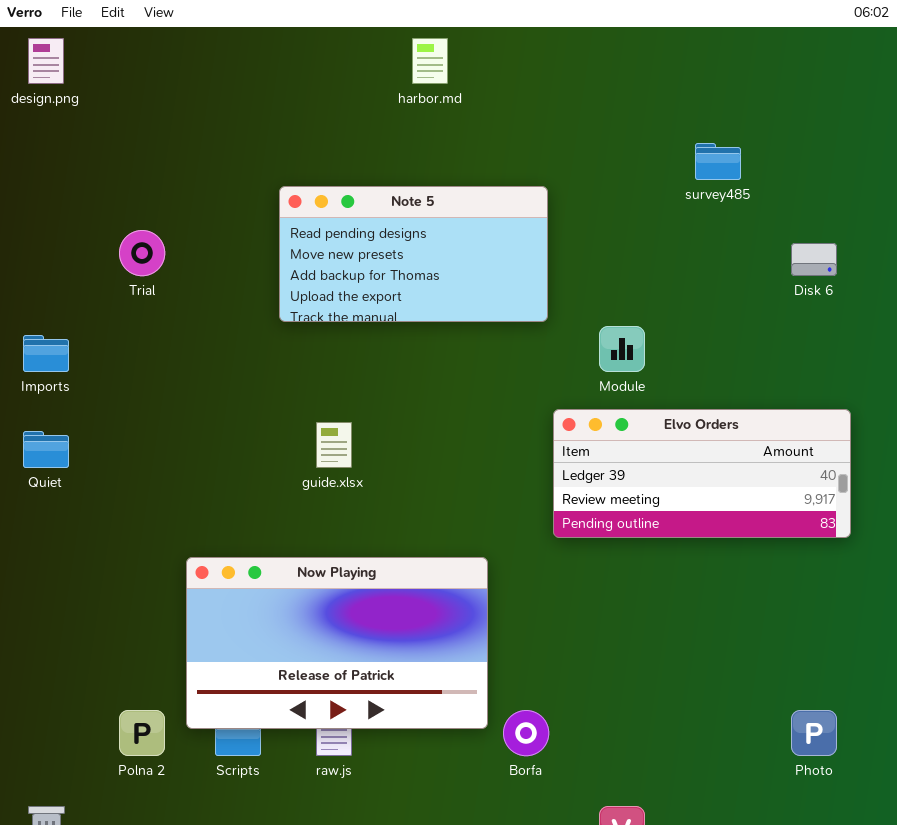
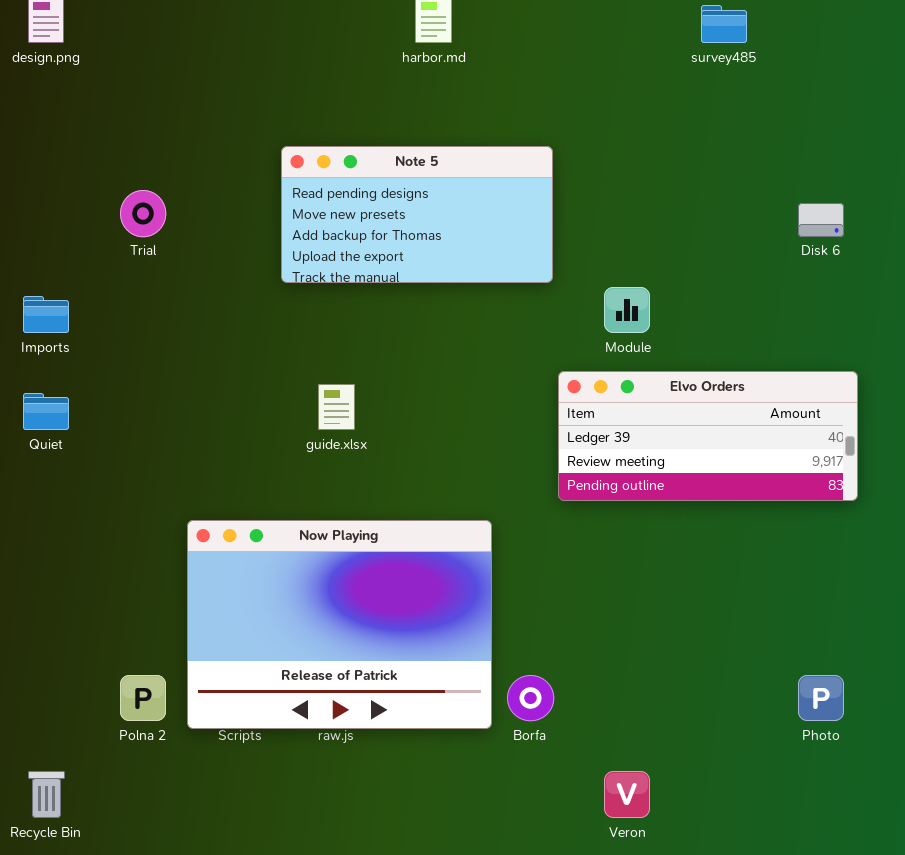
survey485: [695,143,741,180] -> [701,5,747,43], moved
Now Playing: [186,557,488,729] -> [187,520,492,729], resized

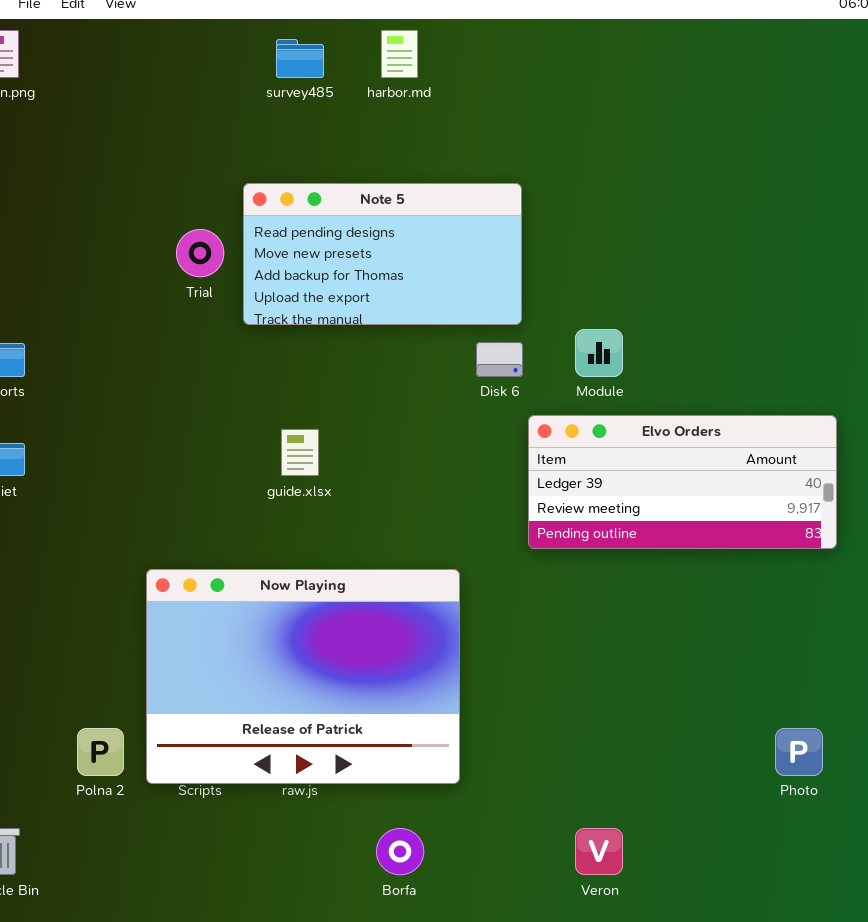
survey485: [701,5,747,43] -> [276,39,324,78], moved
Trial: [120,190,166,237] -> [176,229,224,277], moved
Disk 6: [798,203,844,237] -> [476,342,523,377], moved
Borfa: [507,675,554,721] -> [376,828,424,875], moved

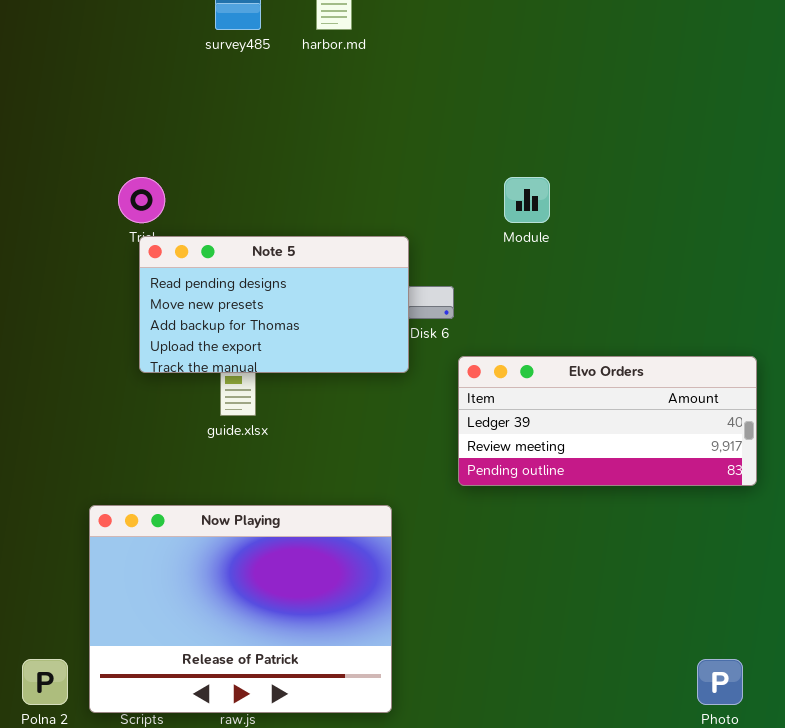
Note 5: [243,183,522,325] -> [139,236,409,373], moved
Module: [575,329,623,377] -> [504,177,550,223], moved

